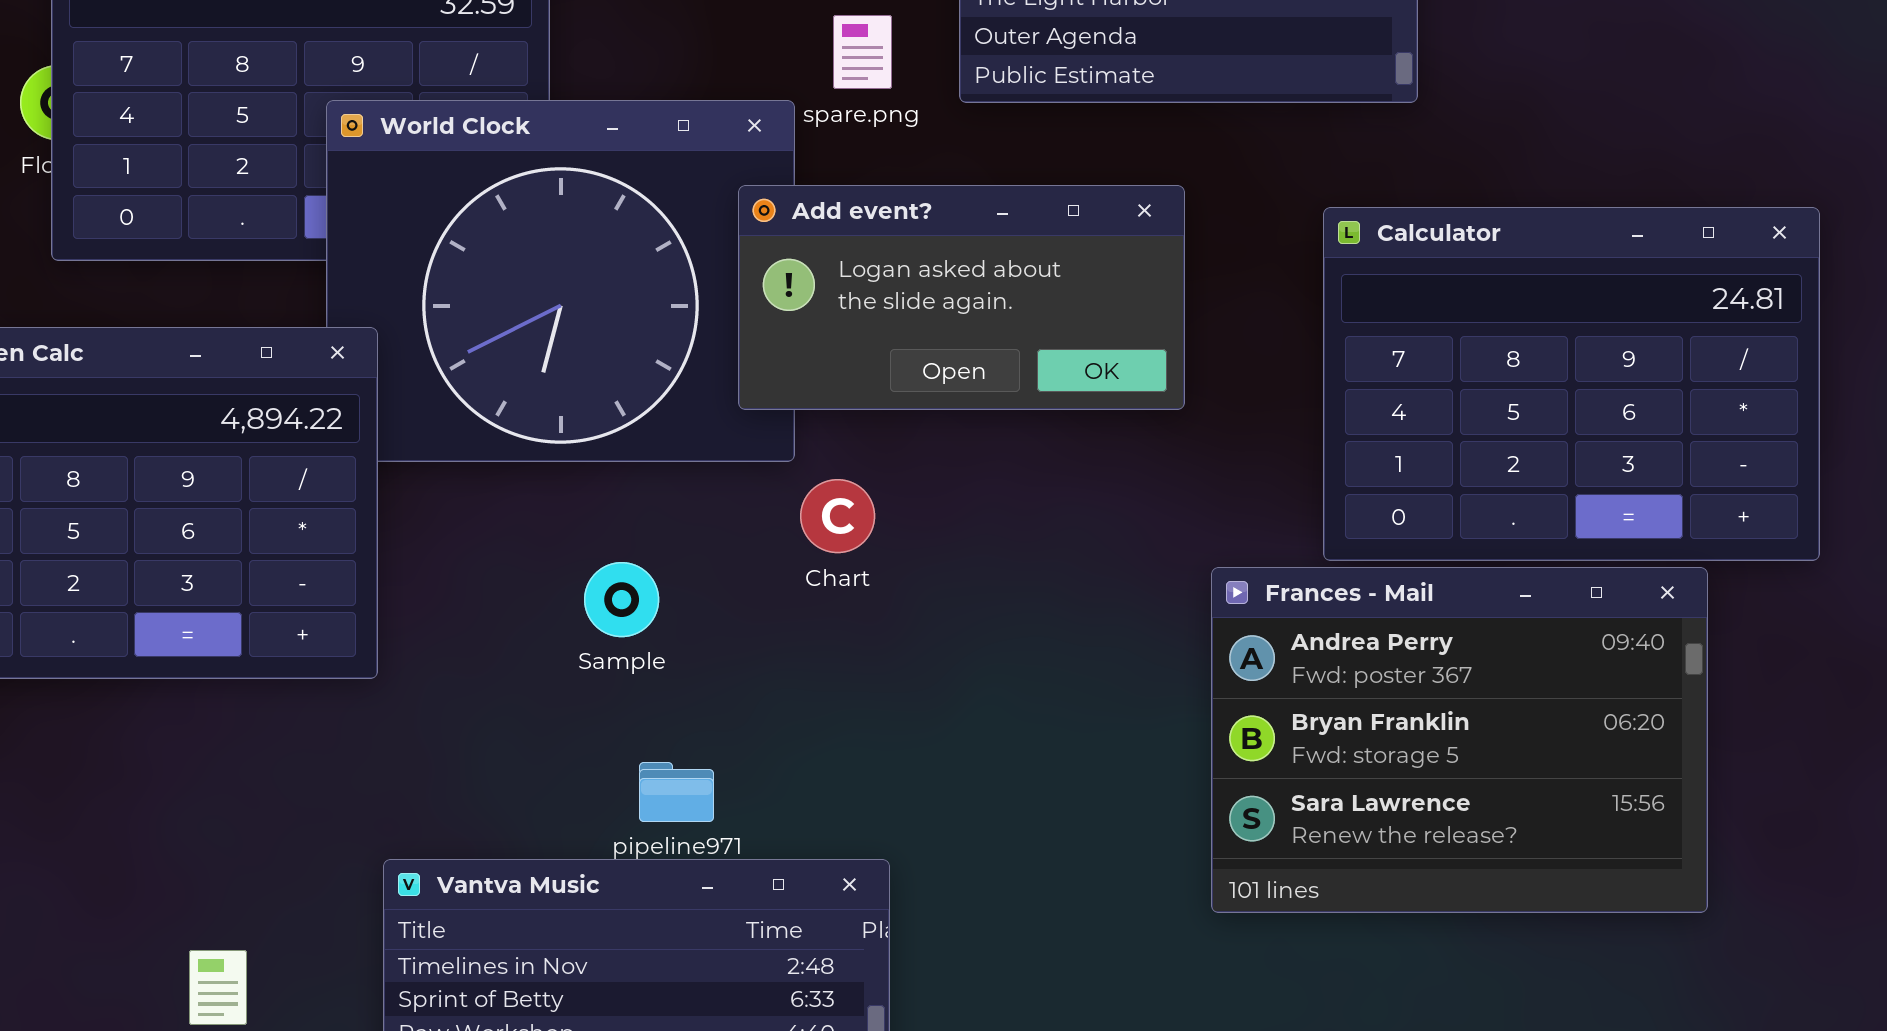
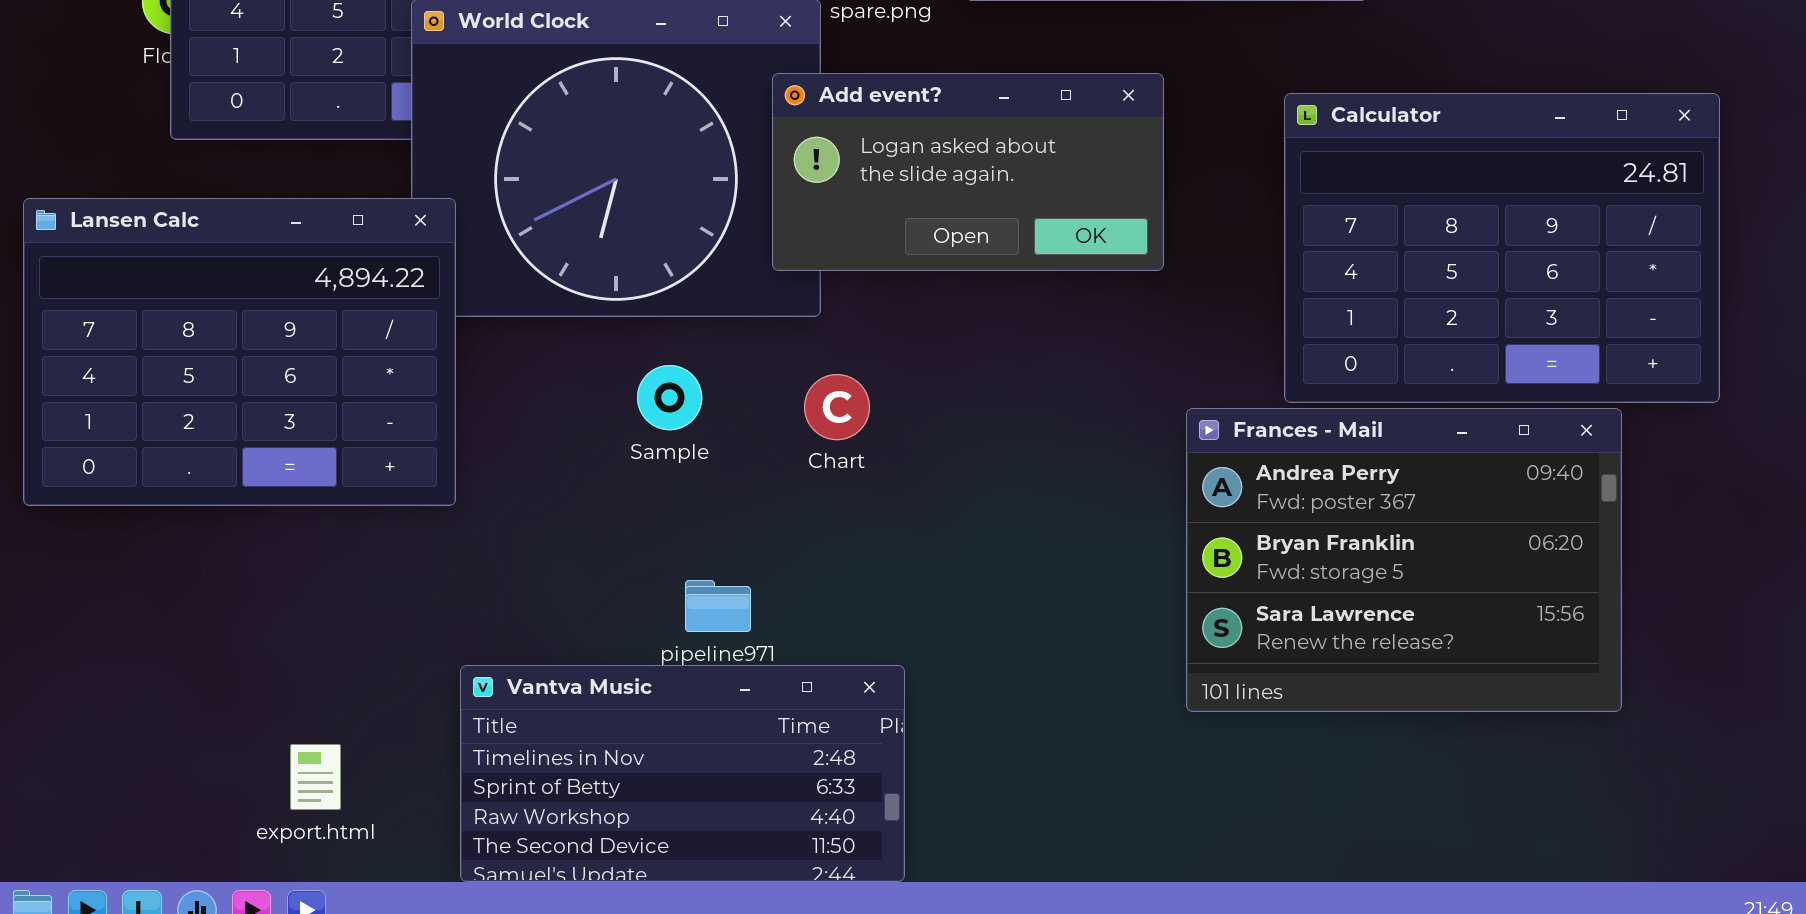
Chart: [800,479,875,553] -> [804,374,870,440], moved
Sample: [584,562,659,637] -> [637,365,702,430], moved

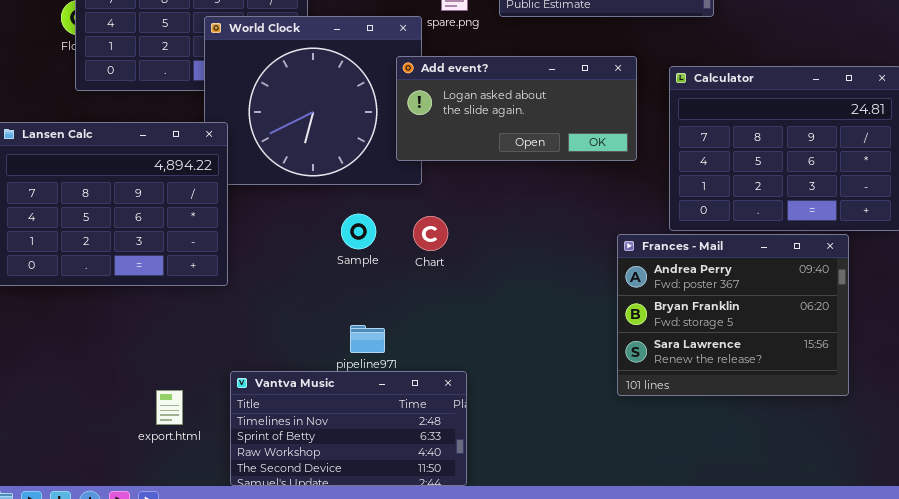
Add event?: [772,73,1164,271] -> [396,56,637,161], resized
Sample: [637,365,702,430] -> [341,214,376,249], moved
export.html: [290,744,341,810] -> [156,390,183,425], moved

